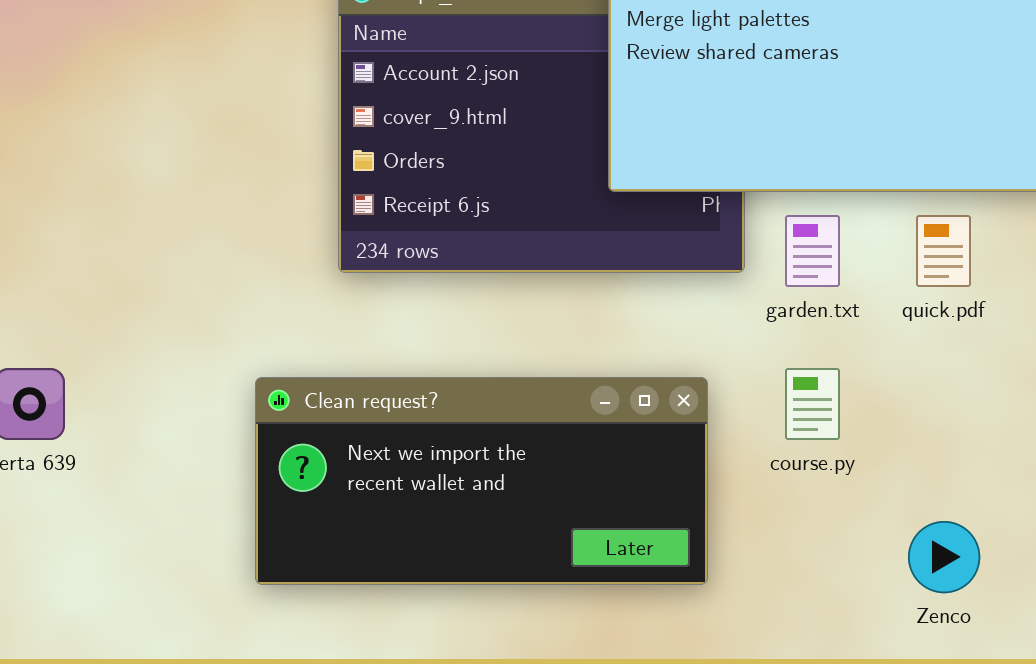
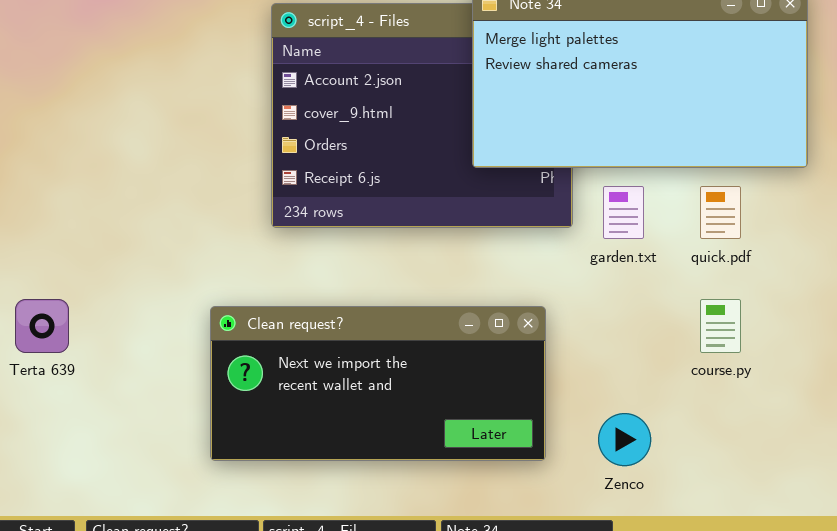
course.py: [785,368,840,440] -> [700,299,741,353], moved
Zenco: [908,521,980,593] -> [598,413,651,466], moved

